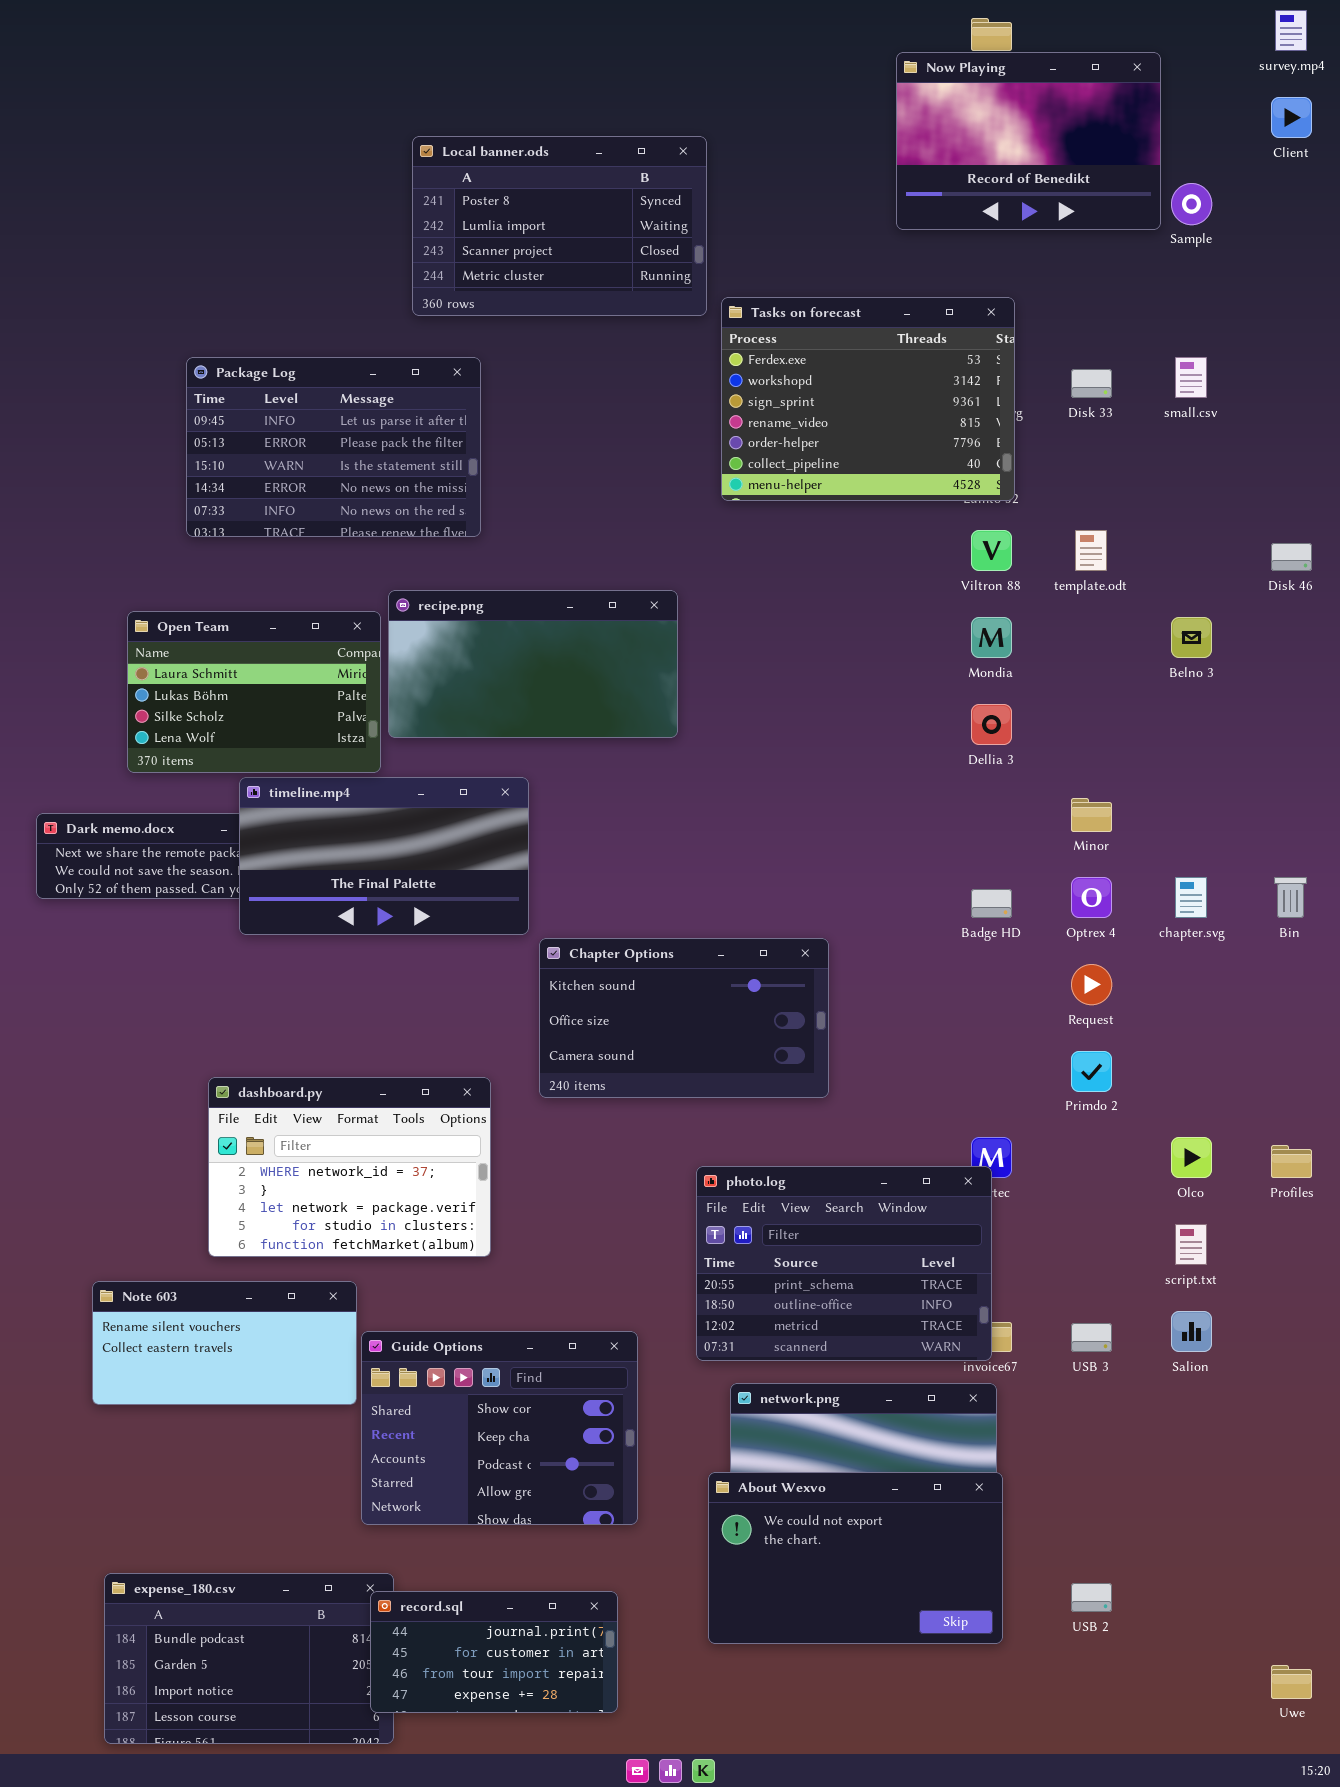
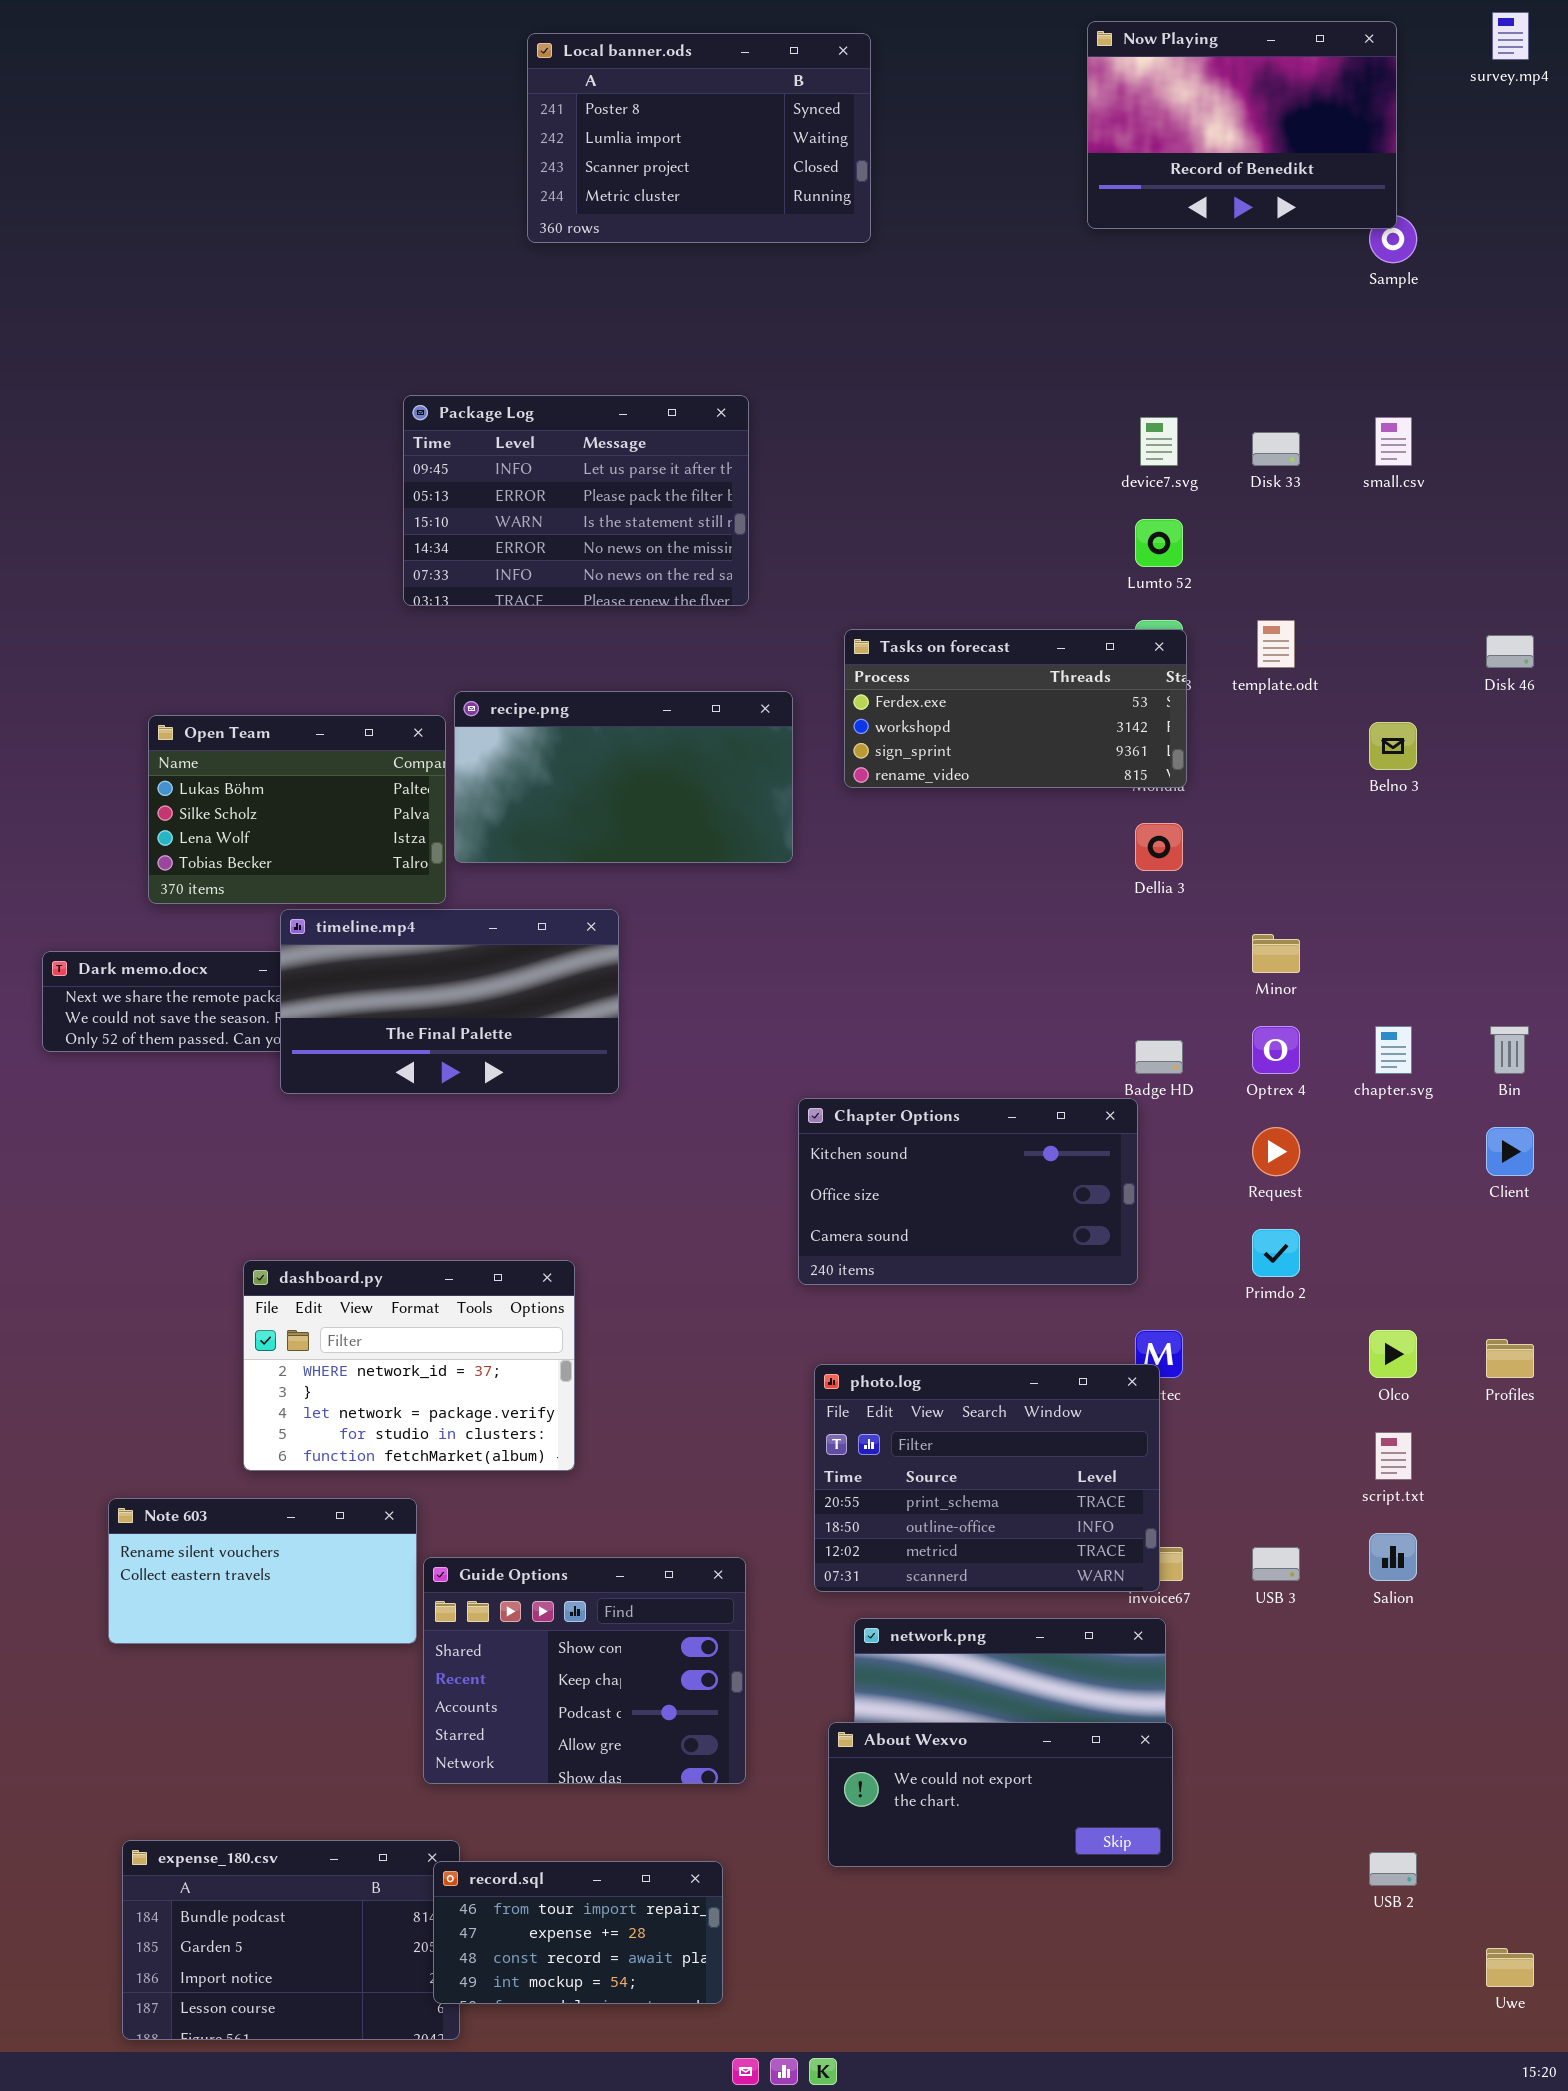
Now Playing: [896,52,1161,230] -> [1087,21,1397,229], moved
Client: [1271,97,1312,138] -> [1486,1127,1534,1176], moved
Local banner.ods: [412,136,707,316] -> [527,33,871,243], moved
Tasks on forecast: [721,297,1015,501] -> [844,629,1187,788], moved, resized
Package Log: [186,357,481,537] -> [403,395,749,606], moved
Open Team: [127,611,381,773] -> [148,715,446,904], scrolled down 1 row
Chapter Options: [539,938,829,1098] -> [798,1098,1138,1285], moved
About Wexvo: [708,1472,1003,1644] -> [828,1722,1173,1867], resized
USB 2: [1071,1583,1112,1612] -> [1369,1852,1417,1886], moved
record.sql: [370,1591,618,1713] -> [433,1861,723,2004], scrolled down 2 rows

